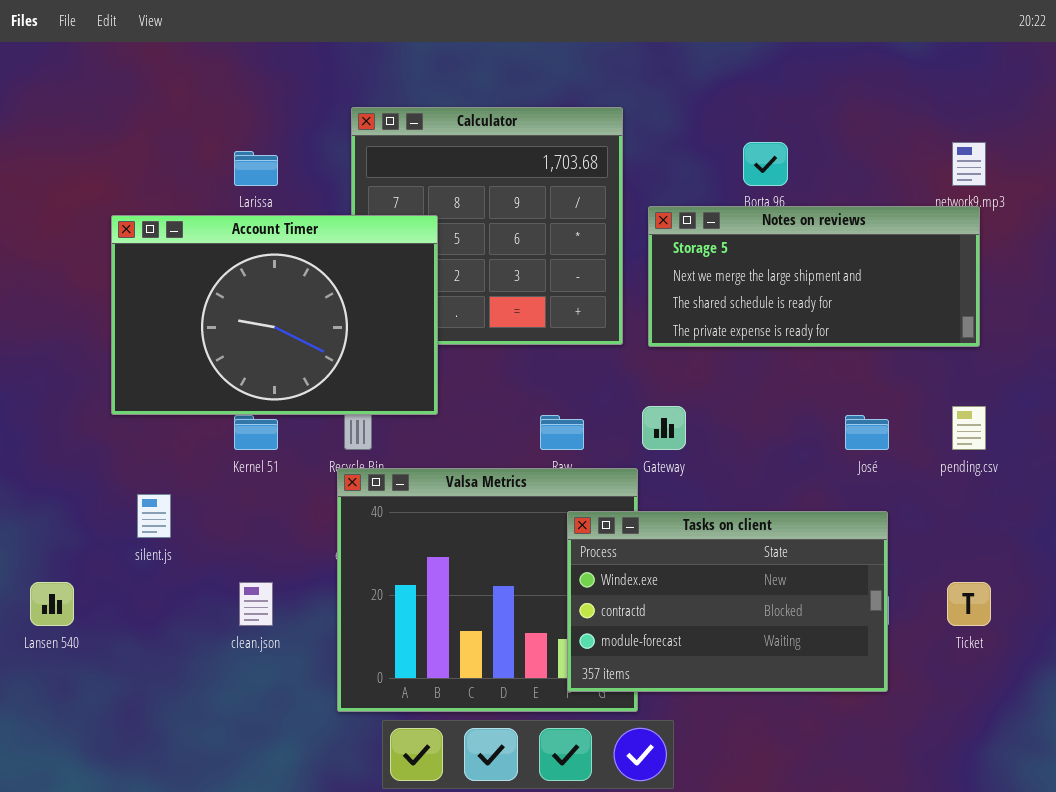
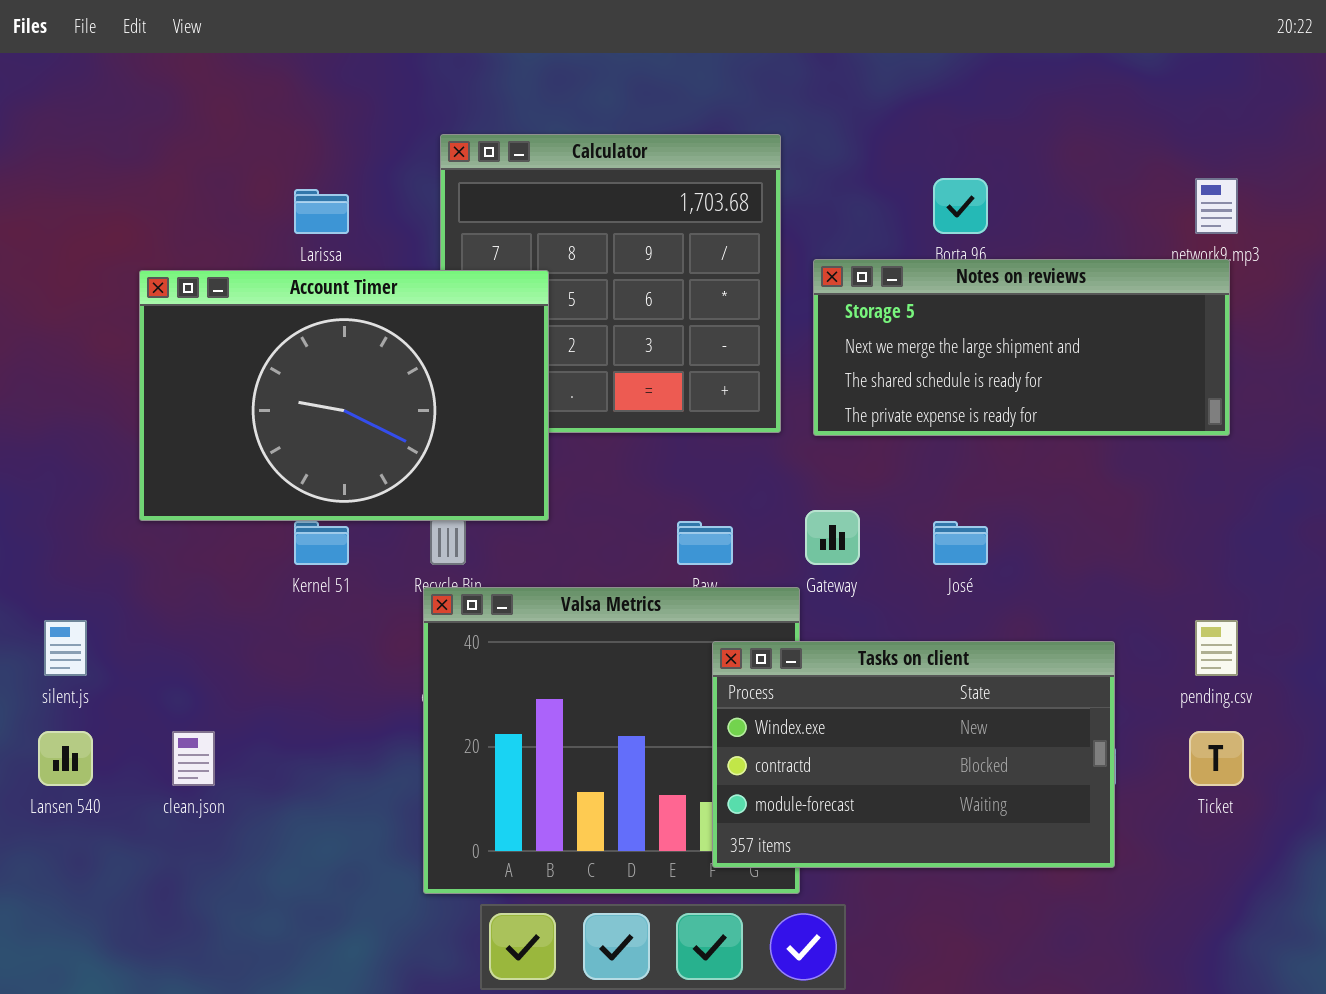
pending.csv: [952,406,986,450] -> [1195,620,1238,676], moved
José: [845,415,889,450] -> [933,521,988,565], moved
silent.js: [137,494,171,538] -> [44,620,87,676], moved
clean.json: [239,582,273,626] -> [172,731,215,786], moved

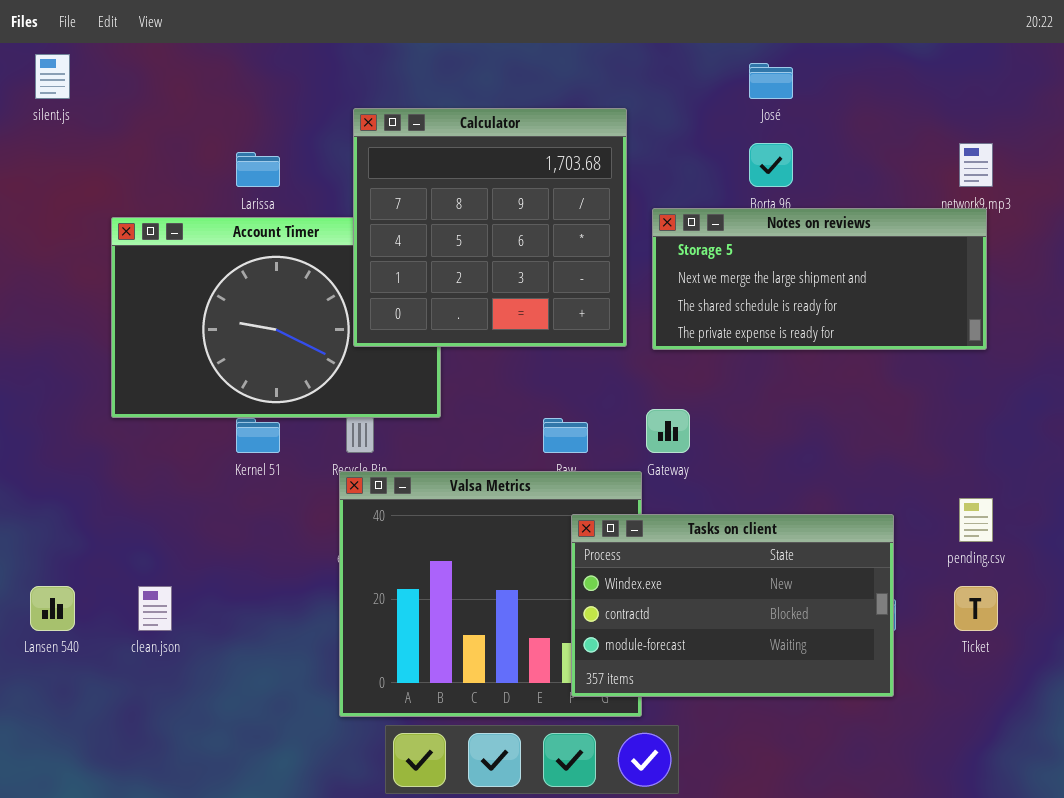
Calculator: [440,134,781,433] -> [353,108,627,347], raised
José: [933,521,988,565] -> [749,63,793,99], moved
silent.js: [44,620,87,676] -> [35,54,70,99], moved

